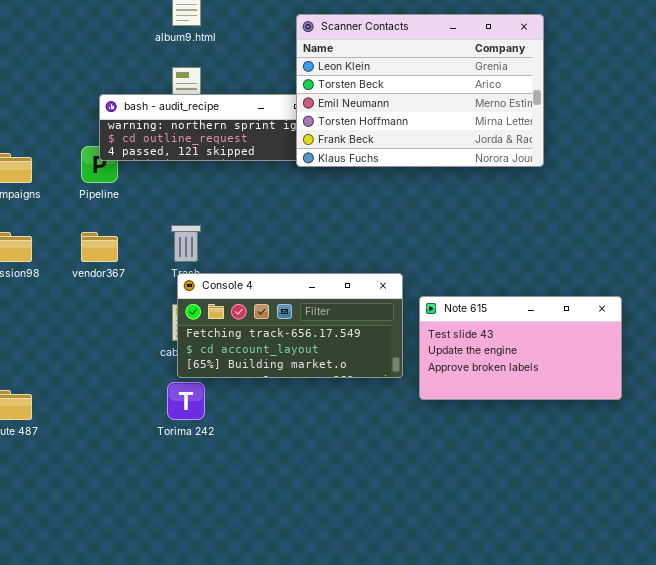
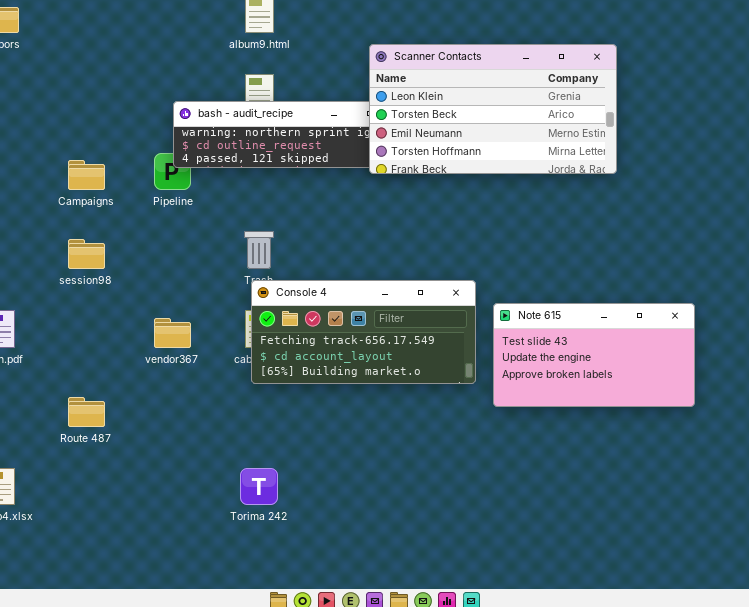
Scanner Contacts: [296,14,544,167] -> [369,44,617,174], resized
vendor367: [81,232,118,262] -> [154,318,191,348], moved
Torima 242: [167,382,205,420] -> [240,468,278,505], moved

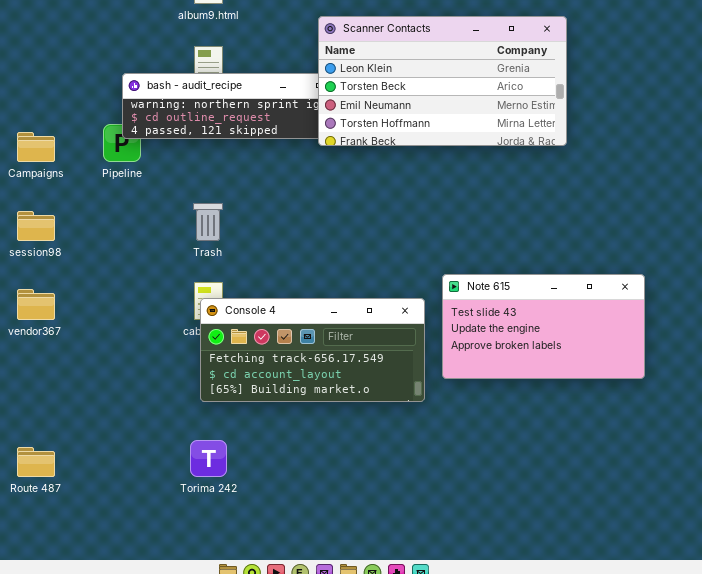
Console 4: [251,280,476,384] -> [200,298,425,402], moved
vendor367: [154,318,191,348] -> [17,289,55,320], moved
Route 487: [68,397,105,427] -> [17,447,55,477], moved

